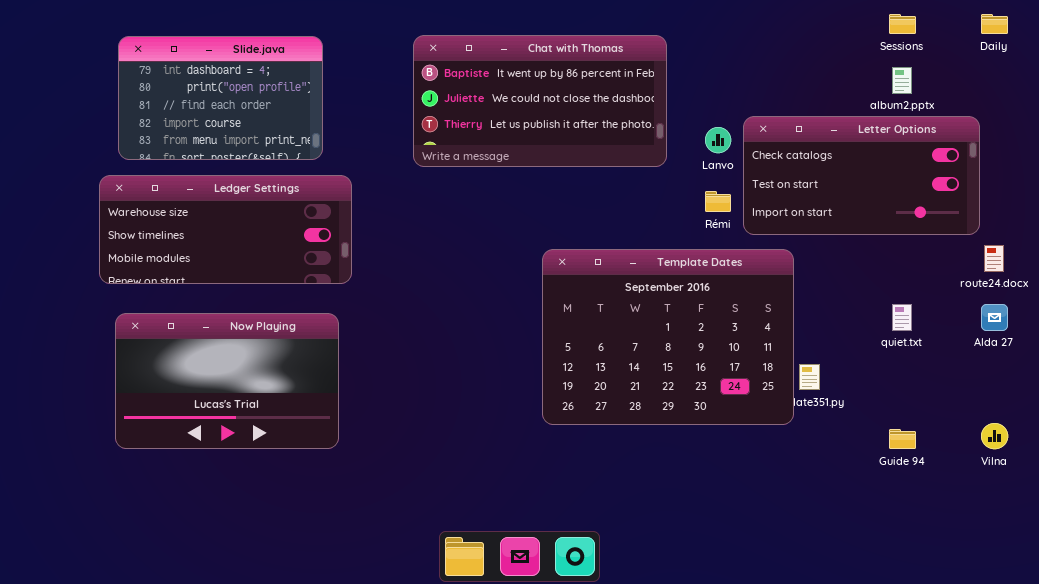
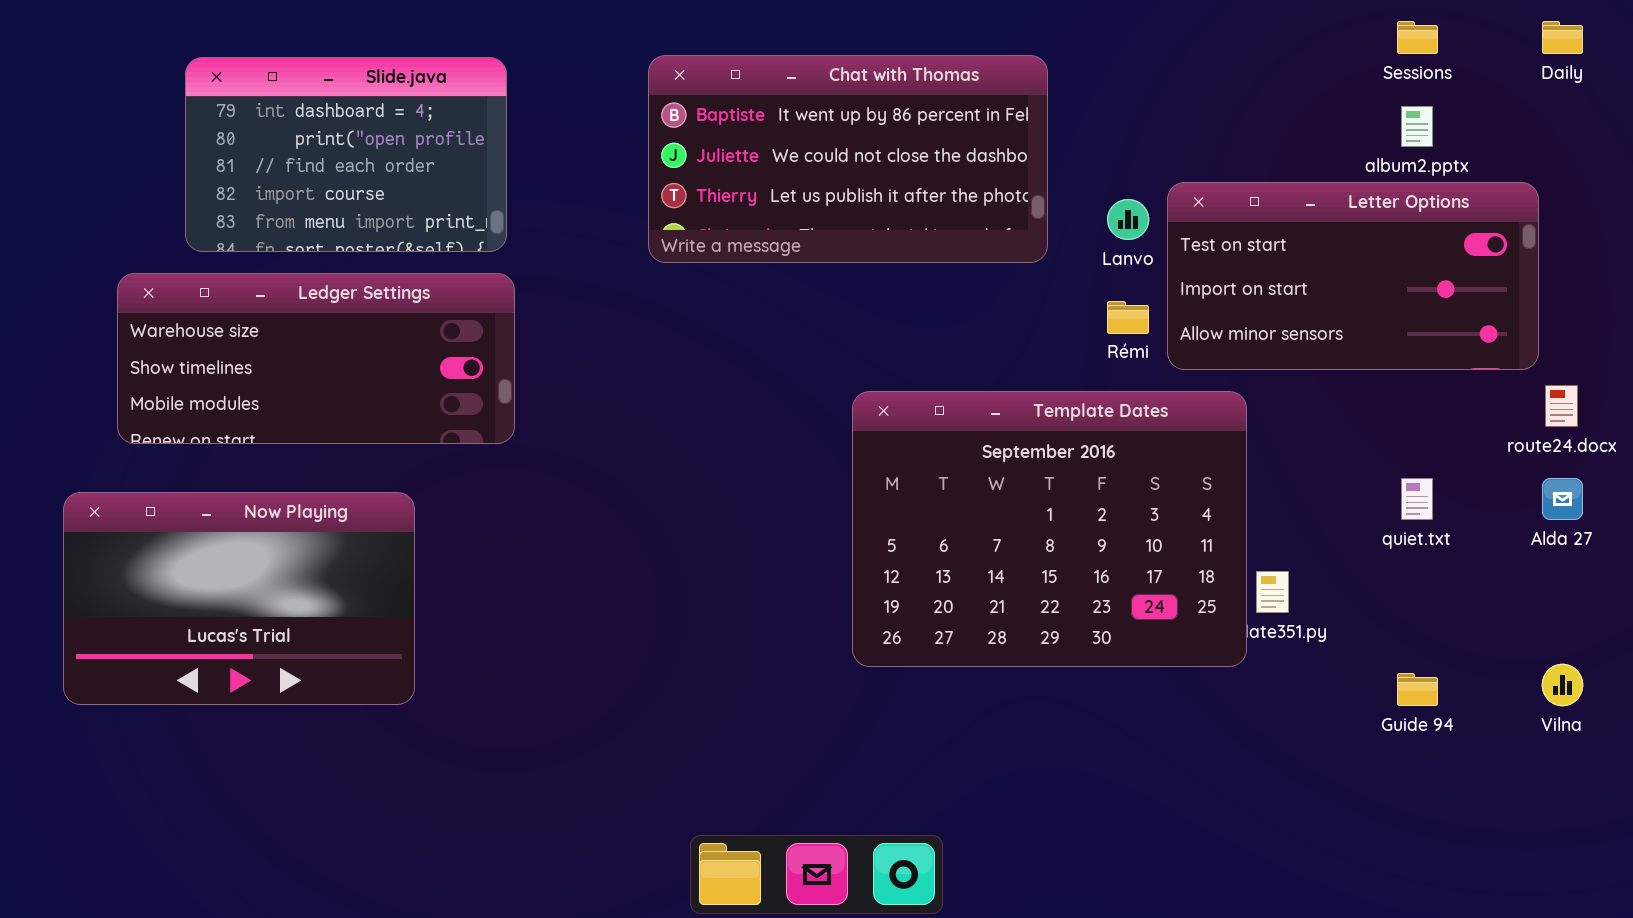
Letter Options: [743,116,980,235] -> [1167,182,1539,370], scrolled down 1 row
Ledger Settings: [99,175,352,284] -> [117,273,515,444], moved
Now Playing: [115,313,339,449] -> [63,492,415,705], moved

